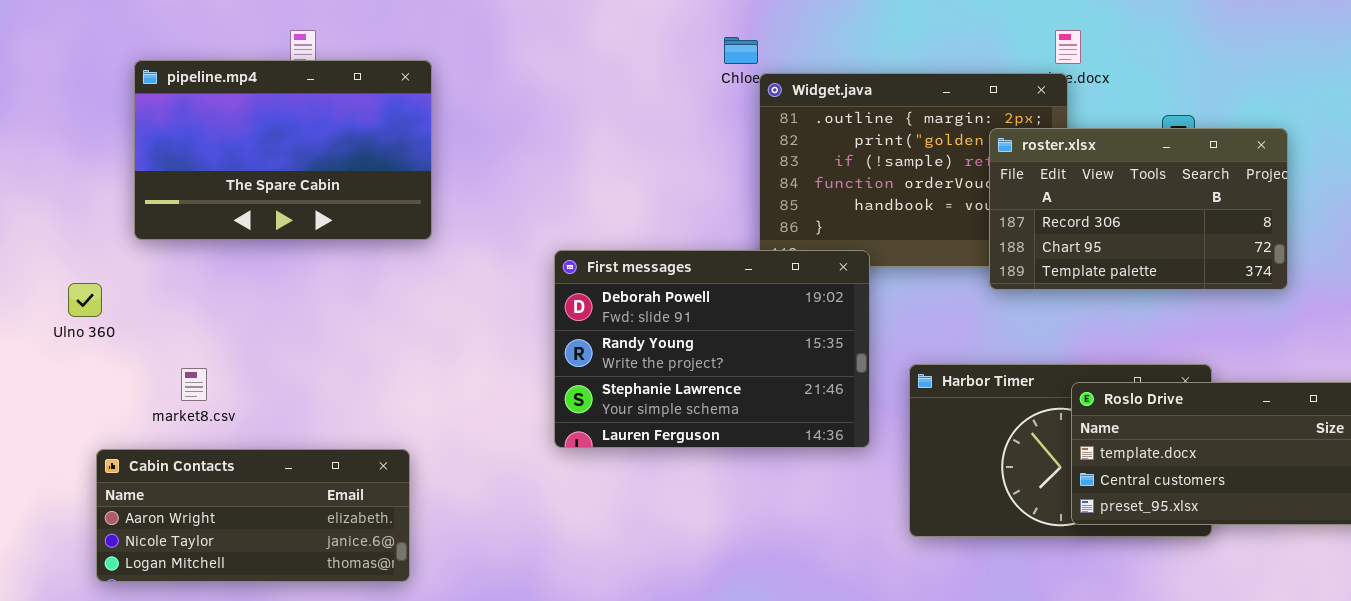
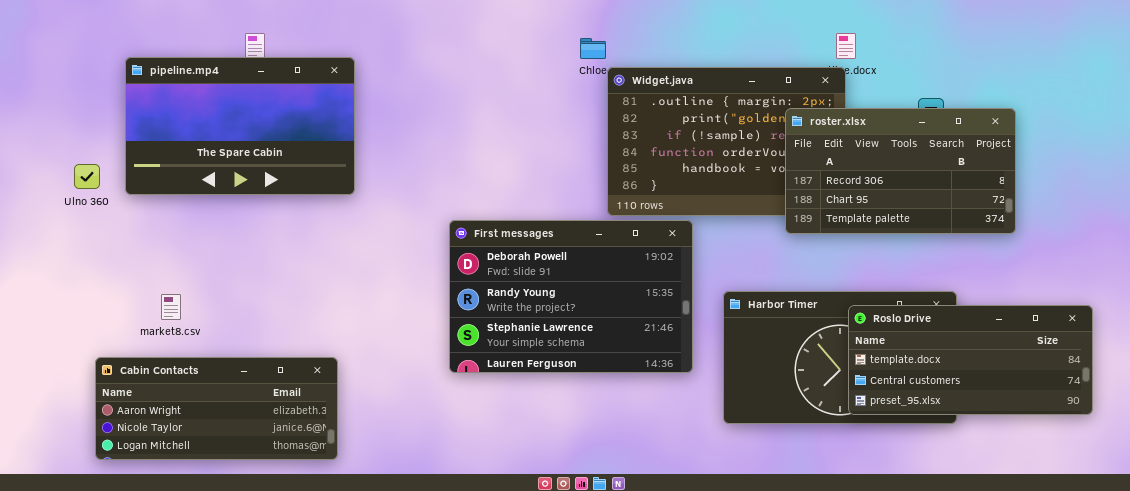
First messages: [554,250,870,448] -> [449,220,693,373], moved
Ulno 360: [68,283,102,317] -> [74,164,100,189], moved

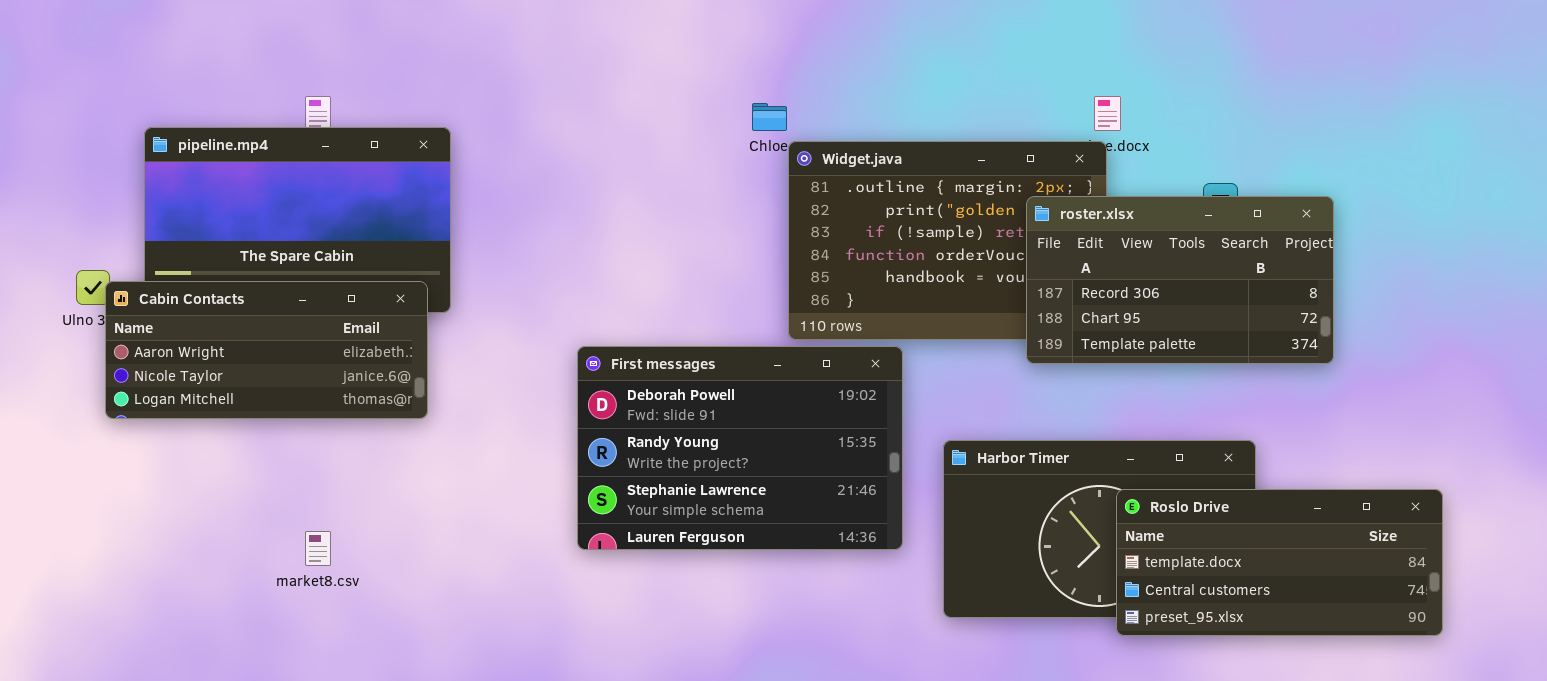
market8.csv: [161,294,181,320] -> [305,531,331,566], moved
Roslo Drive: [848,305,1093,415] -> [1116,489,1443,636], moved
Cabin Contacts: [95,357,338,460] -> [105,281,428,419], moved

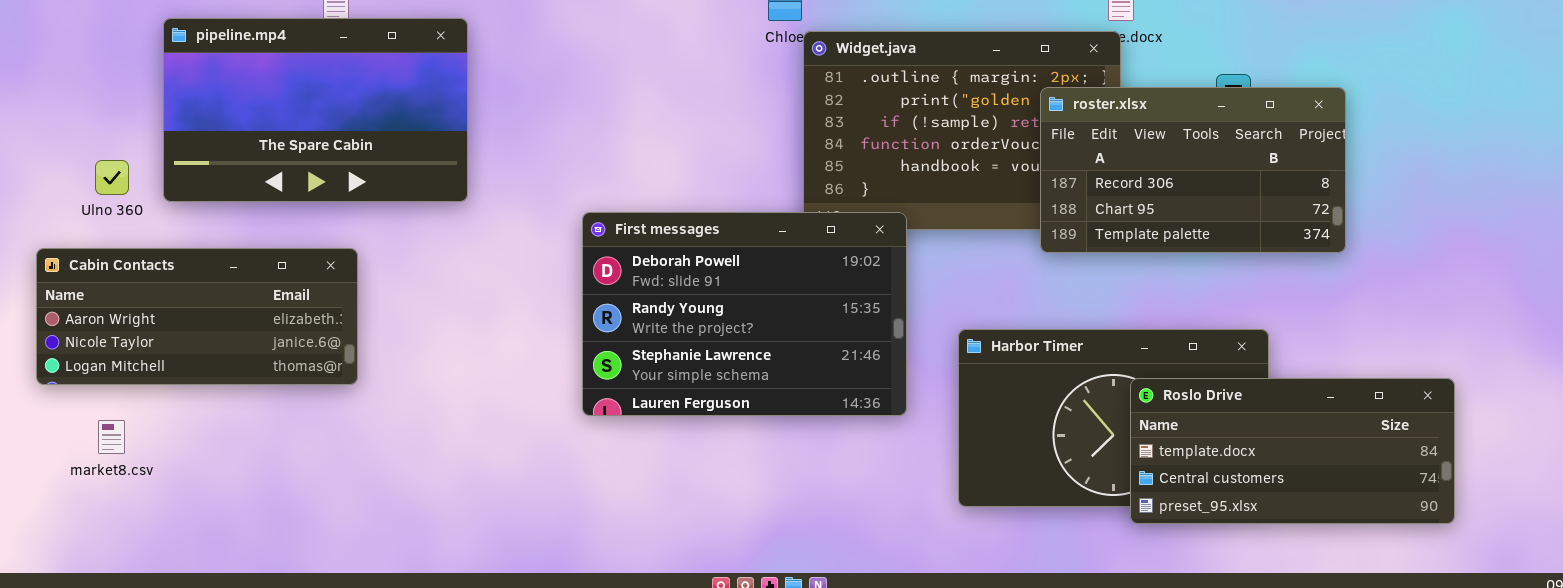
Cabin Contacts: [105,281,428,419] -> [36,248,358,385], moved
First messages: [577,346,903,550] -> [582,212,907,416], moved
market8.csv: [305,531,331,566] -> [98,420,125,454], moved

